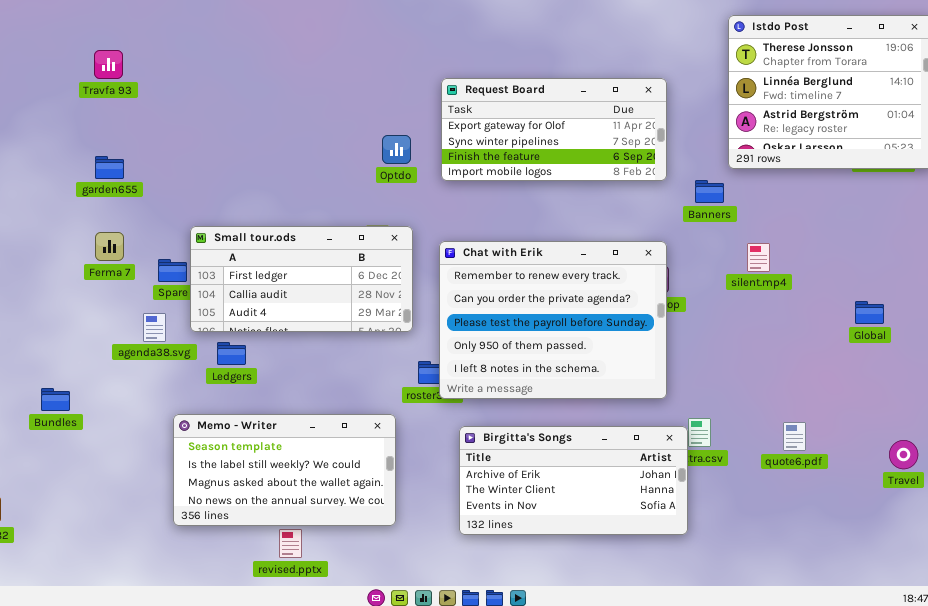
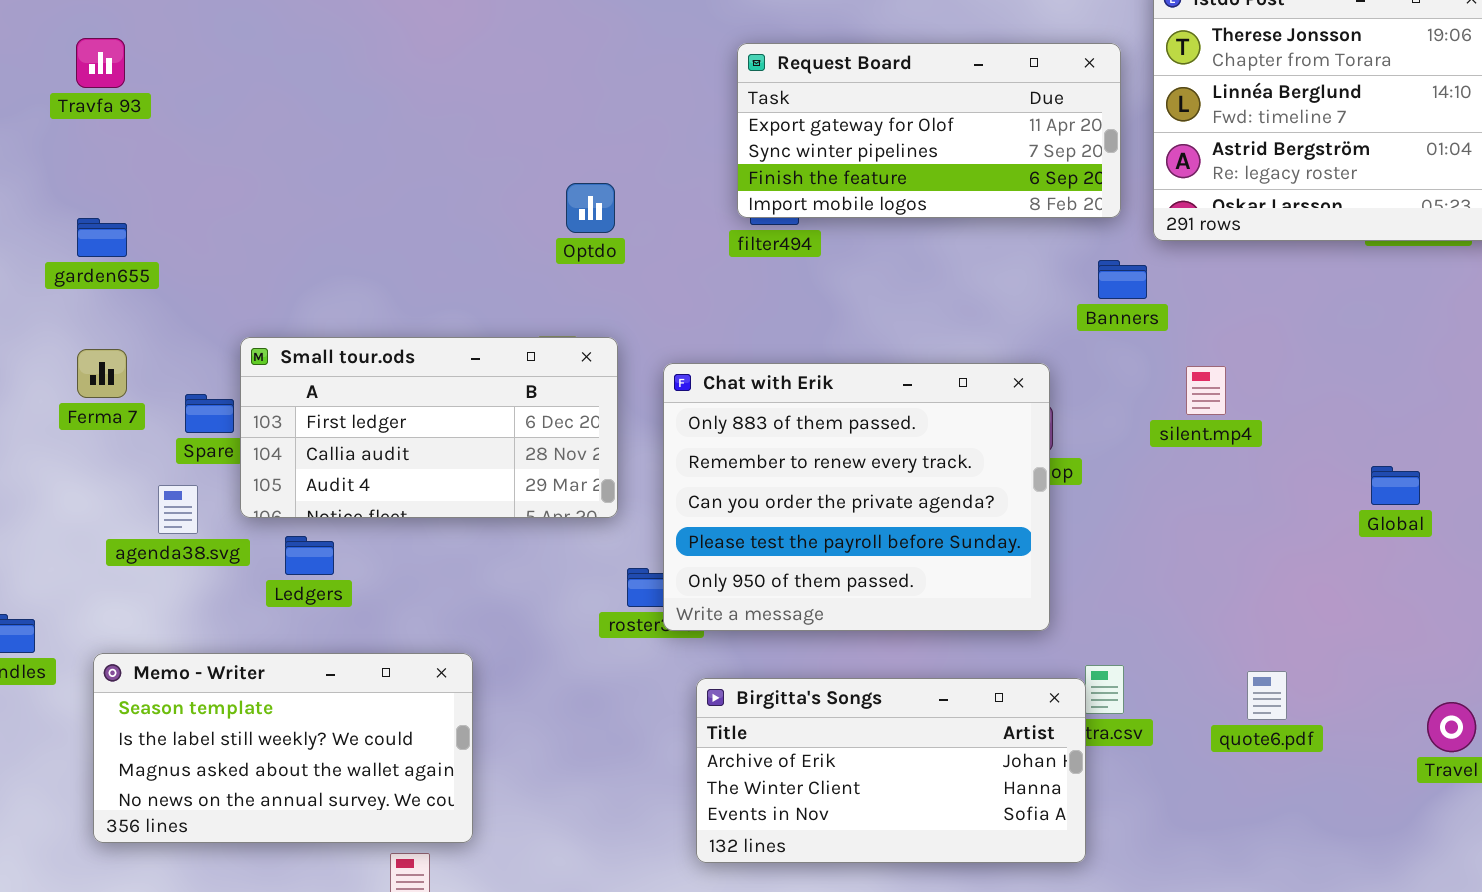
Request Board: [441,78,667,181] -> [737,43,1121,218], moved
Chat with Erik: [439,241,667,399] -> [663,363,1050,631], scrolled up 1 row
Memo - Writer: [173,414,396,526] -> [93,653,473,843], moved

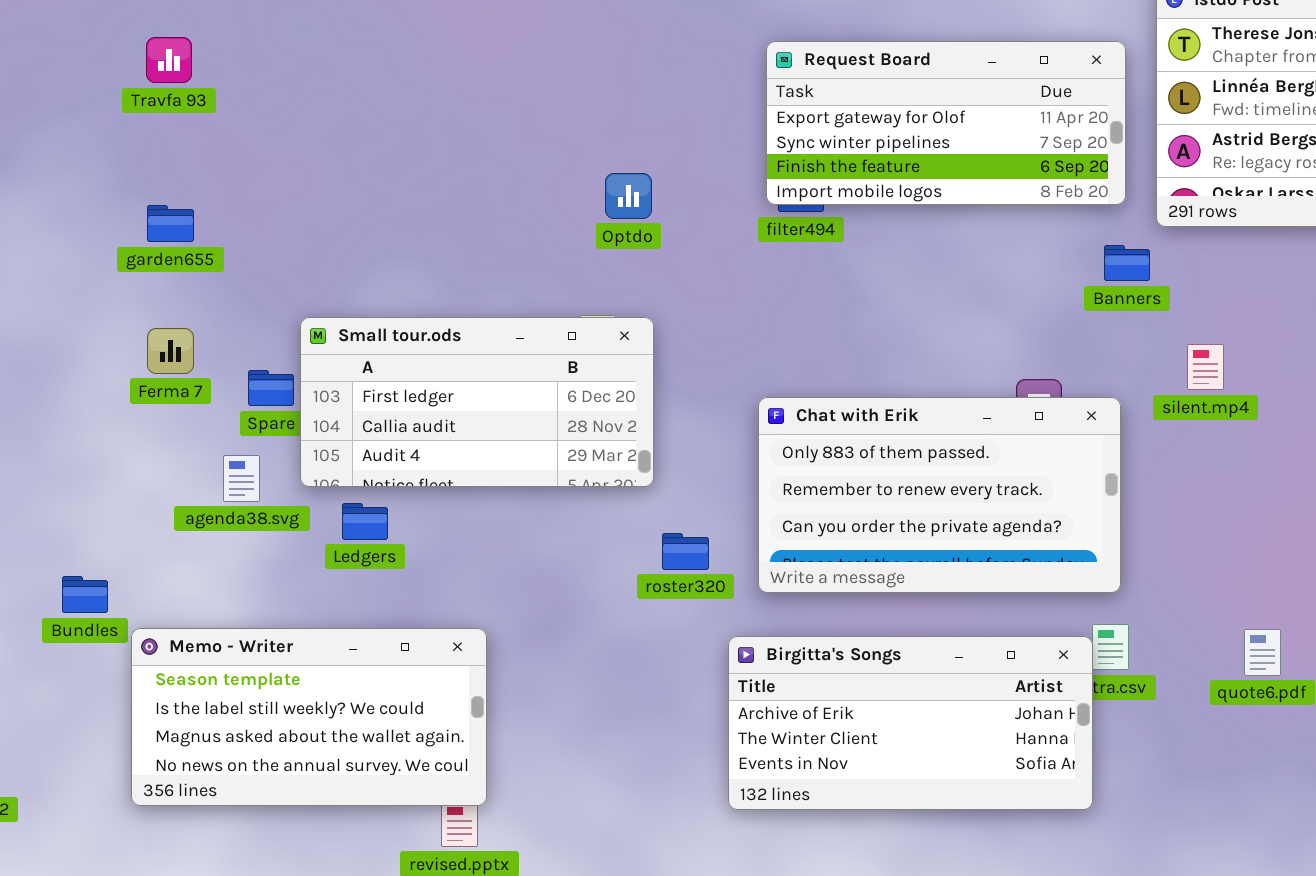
Chat with Erik: [663,363,1050,631] -> [758,397,1121,593], moved, resized
Memo - Writer: [93,653,473,843] -> [131,628,487,806], moved

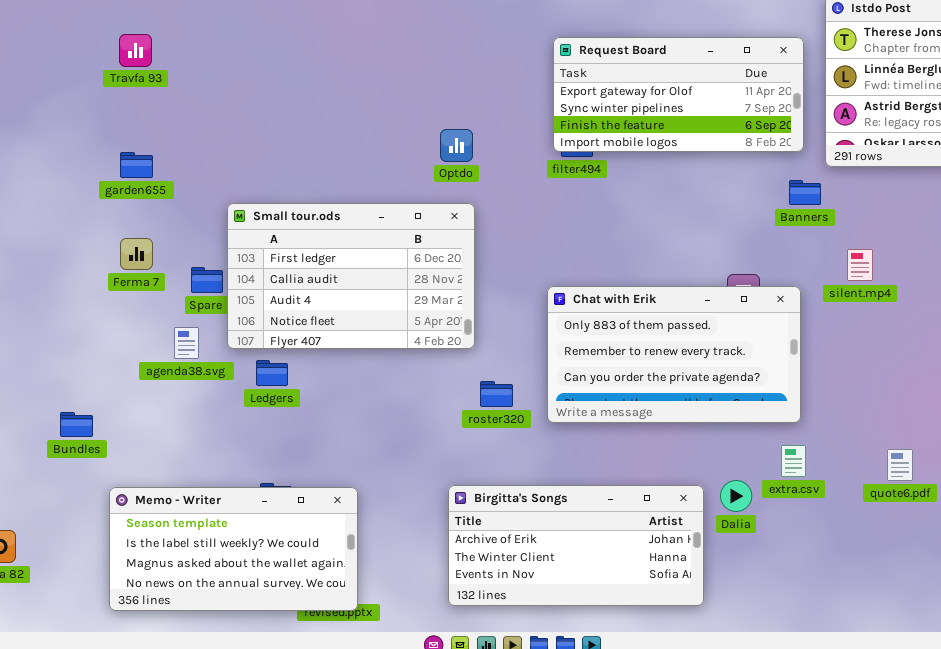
Small tour.ods: [300,317,654,487] -> [227,203,475,349], resized
Memo - Writer: [131,628,487,806] -> [109,487,358,611], moved
Birgitta's Songs: [728,636,1093,810] -> [448,485,704,606], moved

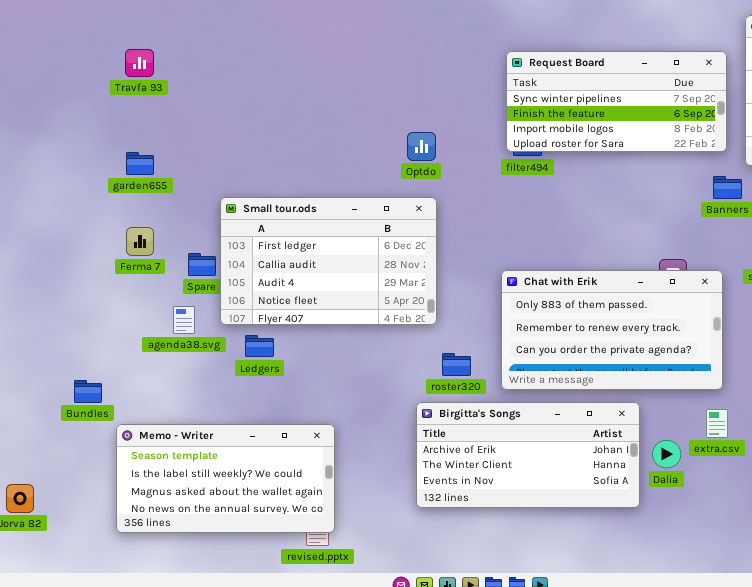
Request Board: [553,37,804,152] -> [506,51,727,152], scrolled down 1 row
Birgitta's Songs: [448,485,704,606] -> [416,402,640,508], moved
Memo - Writer: [109,487,358,611] -> [116,424,335,533], moved

